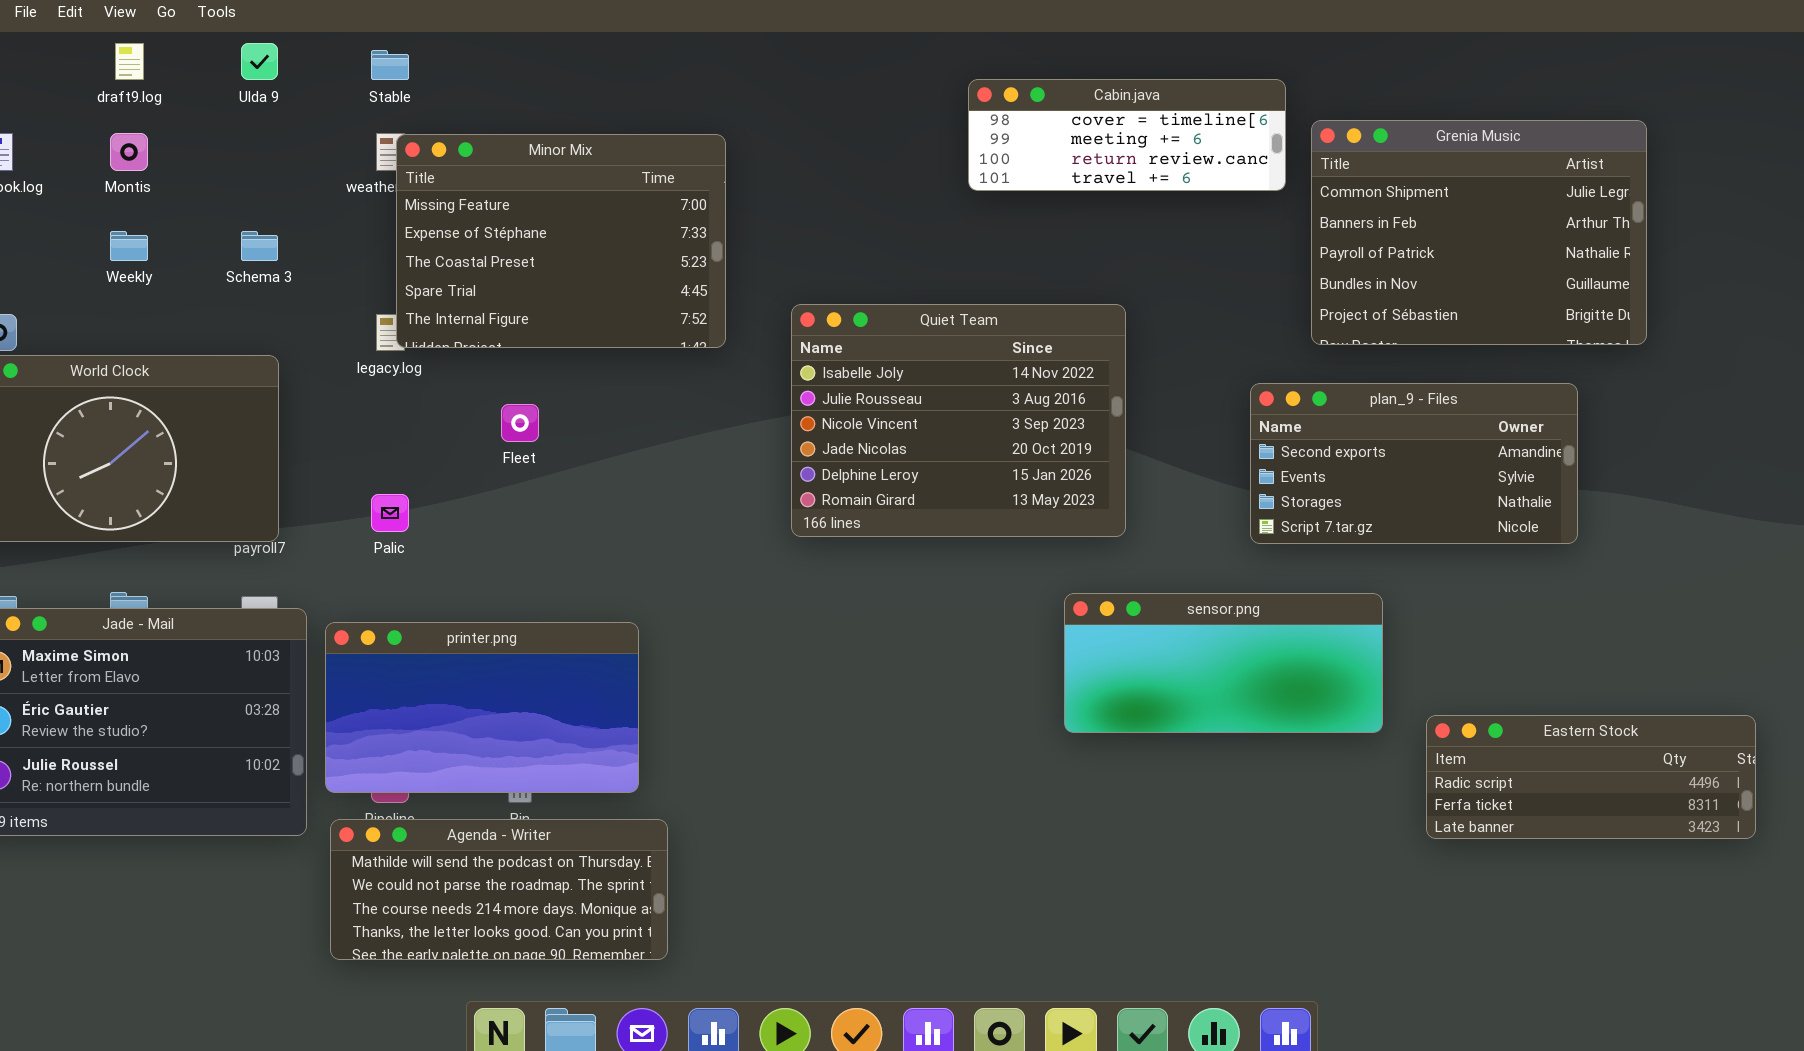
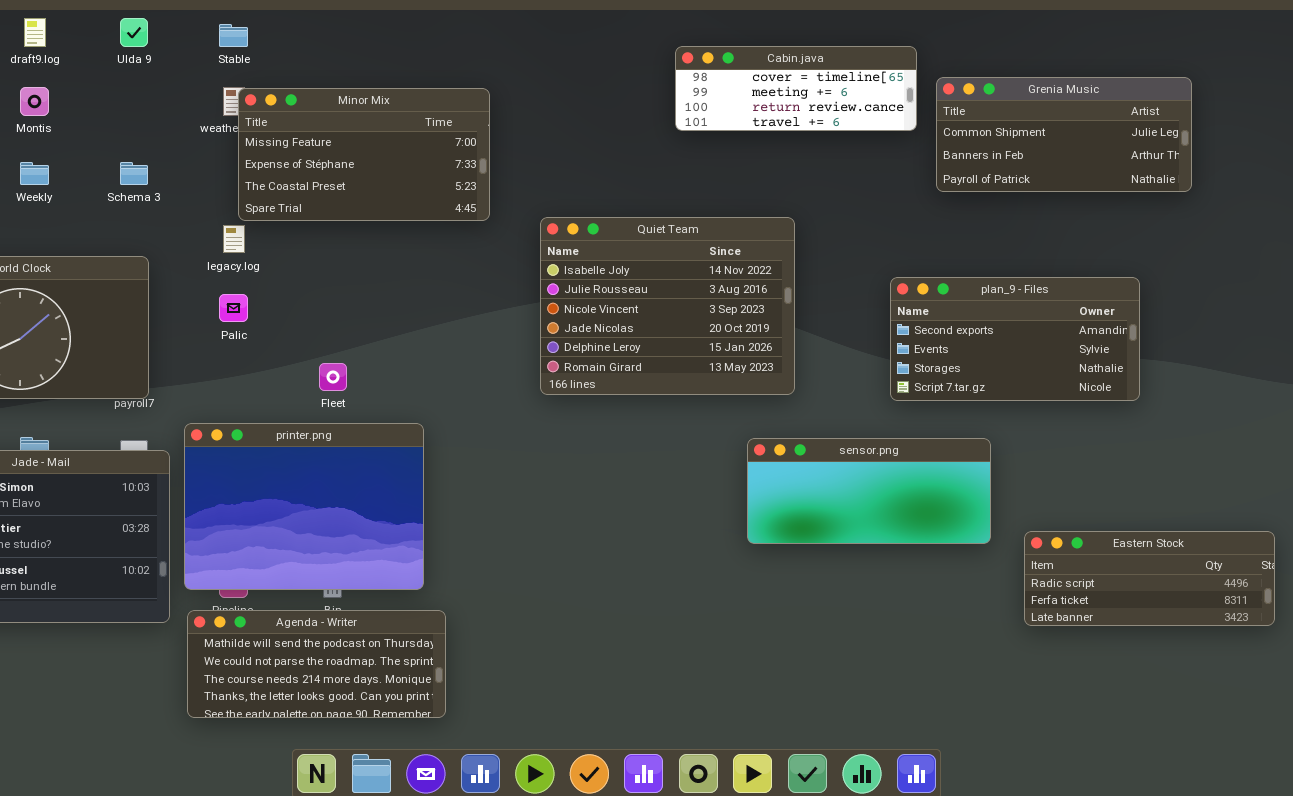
Grenia Music: [1311,120,1647,345] -> [936,77,1192,192], resized
Minor Mix: [396,134,726,348] -> [238,88,490,221], resized
Fleet: [501,404,539,442] -> [319,363,347,391], moved
Palic: [371,494,409,532] -> [219,294,248,322], moved
printer.png: [325,622,639,793] -> [184,423,424,590], resized

